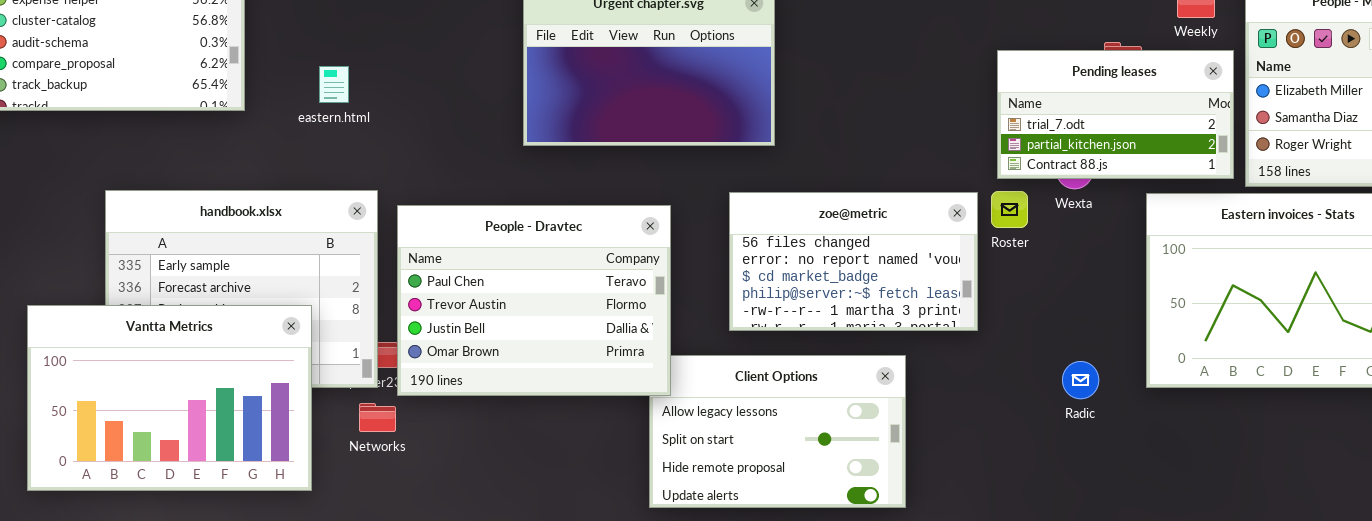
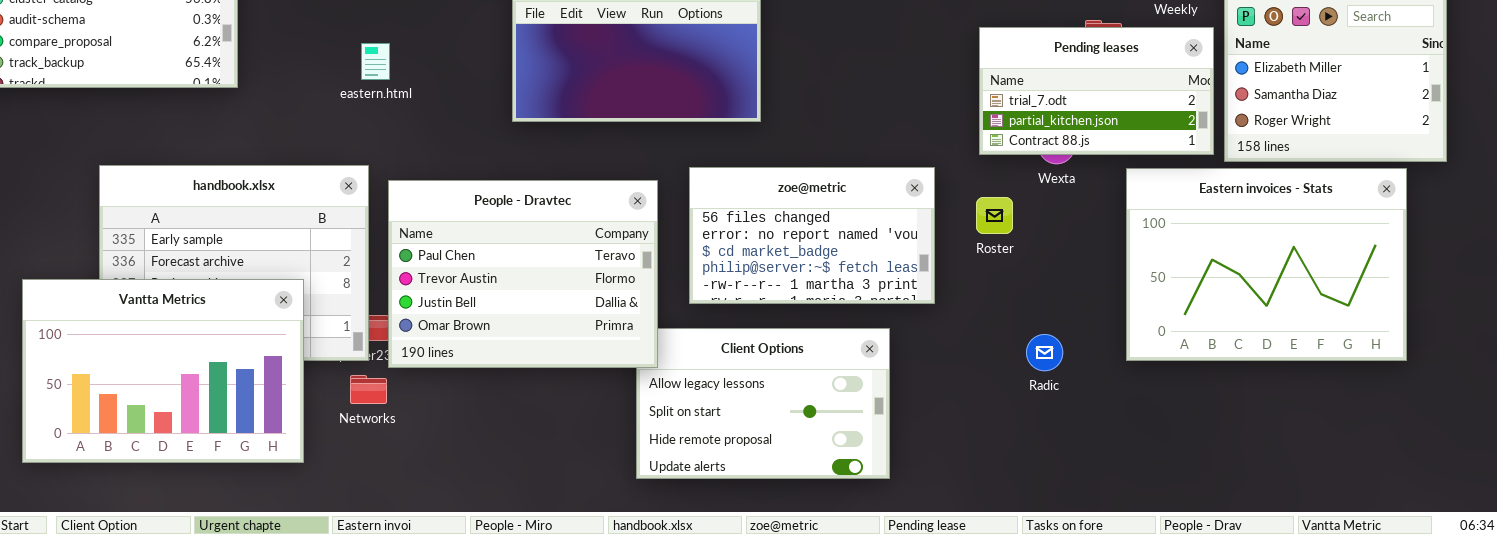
eastern.html: [319,66,349,103] -> [361,43,390,80], moved
Roster: [991,191,1028,228] -> [976,197,1013,234], moved
zoe@metric: [729,192,978,331] -> [689,167,935,304], moved
Radic: [1062,361,1099,399] -> [1026,334,1063,371], moved

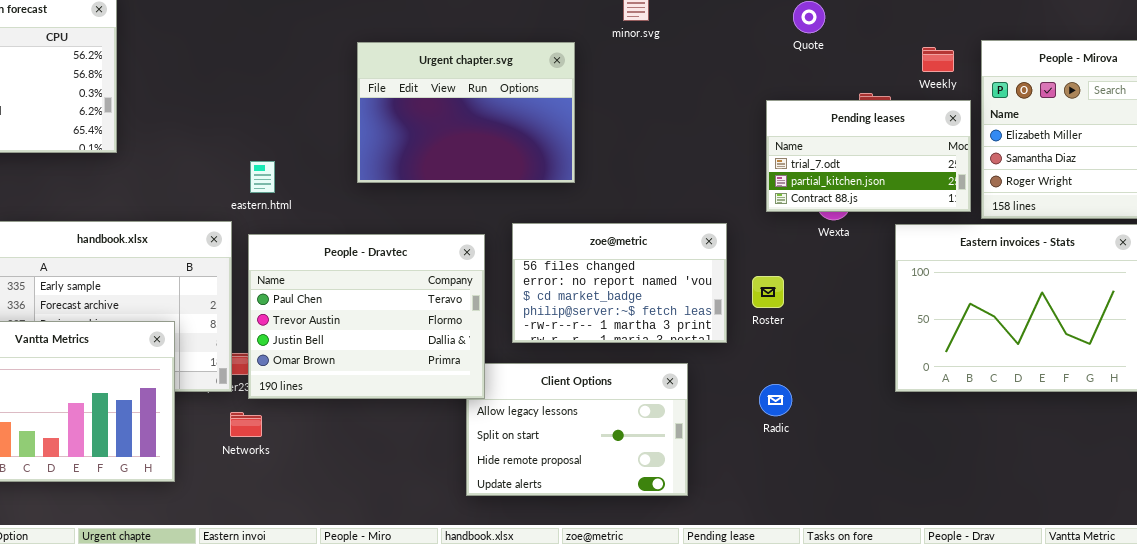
eastern.html: [361,43,390,80] -> [250,161,275,193], moved
Roster: [976,197,1013,234] -> [752,276,784,308], moved
Radic: [1026,334,1063,371] -> [759,384,792,416], moved
Networks: [350,375,387,404] -> [230,412,262,437], moved

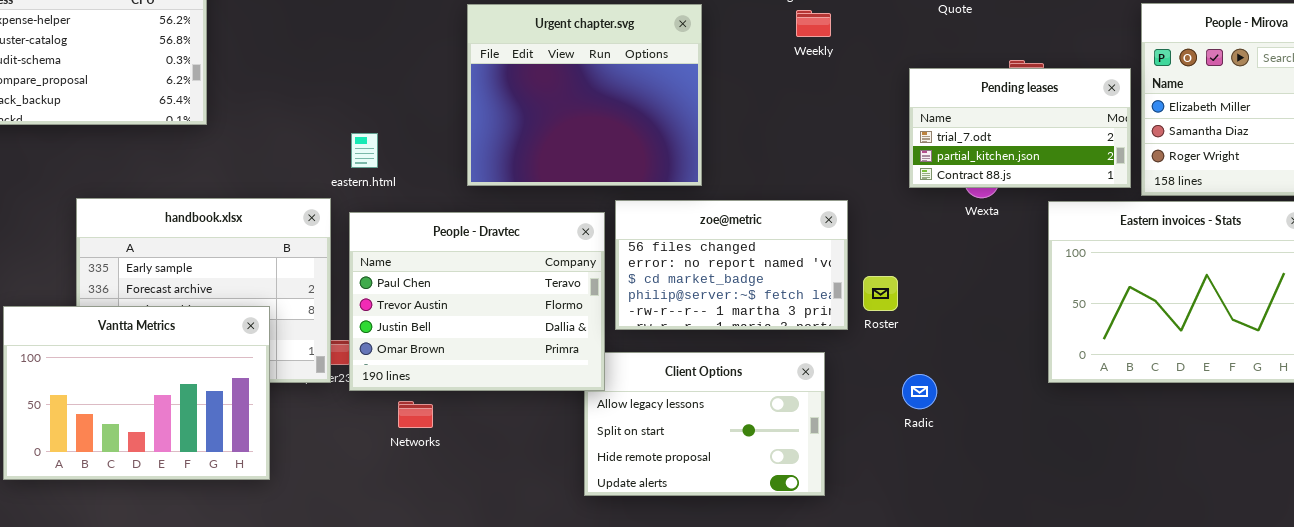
Urgent chapter.svg: [357,42,575,183] -> [467,4,702,186], resized
Weekly: [922,47,954,72] -> [796,10,831,37], moved
zoe@metric: [512,223,727,343] -> [615,200,848,330], moved
Roster: [752,276,784,308] -> [863,276,898,311], moved
Networks: [230,412,262,437] -> [398,401,433,428], moved

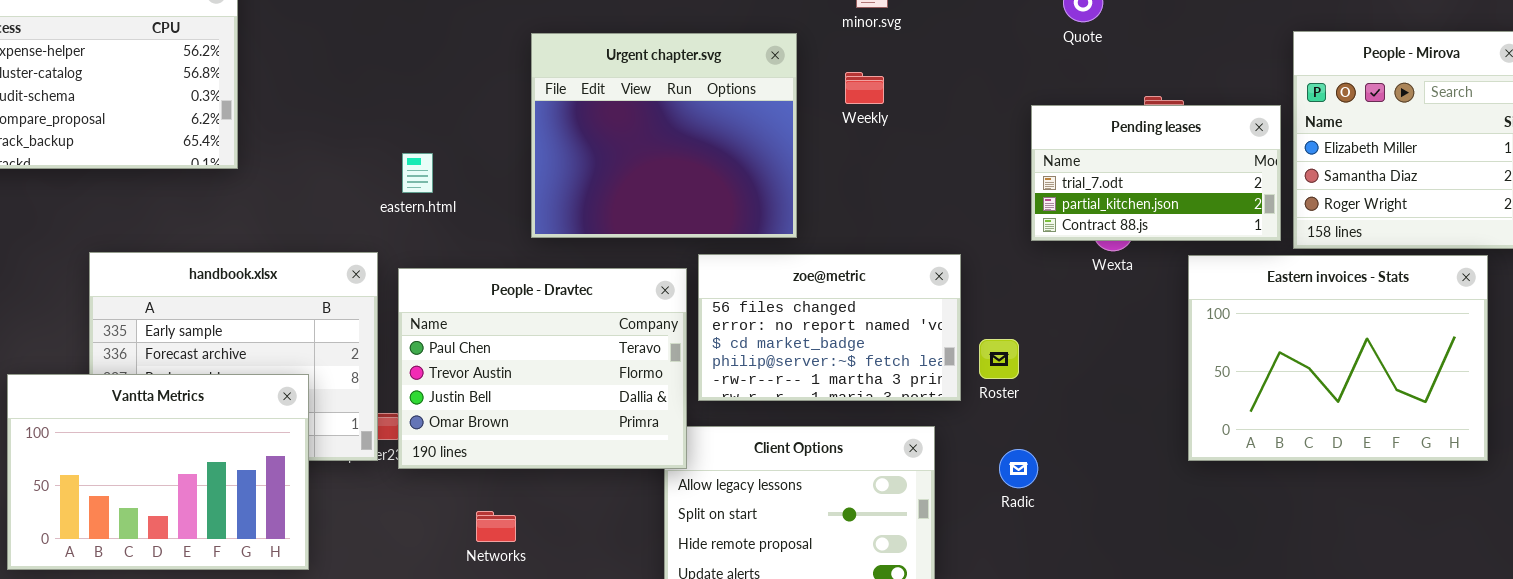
Weekly: [796,10,831,37] -> [845,72,884,104], moved
eastern.html: [351,133,378,168] -> [402,153,433,193], moved
Radic: [902,374,937,409] -> [999,449,1038,488], moved
Networks: [398,401,433,428] -> [476,511,516,542], moved

